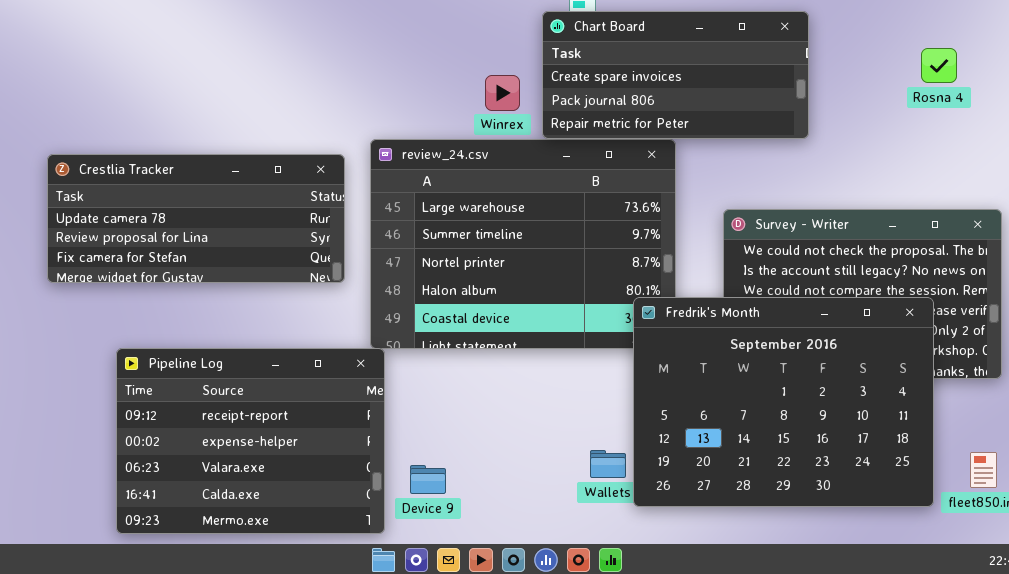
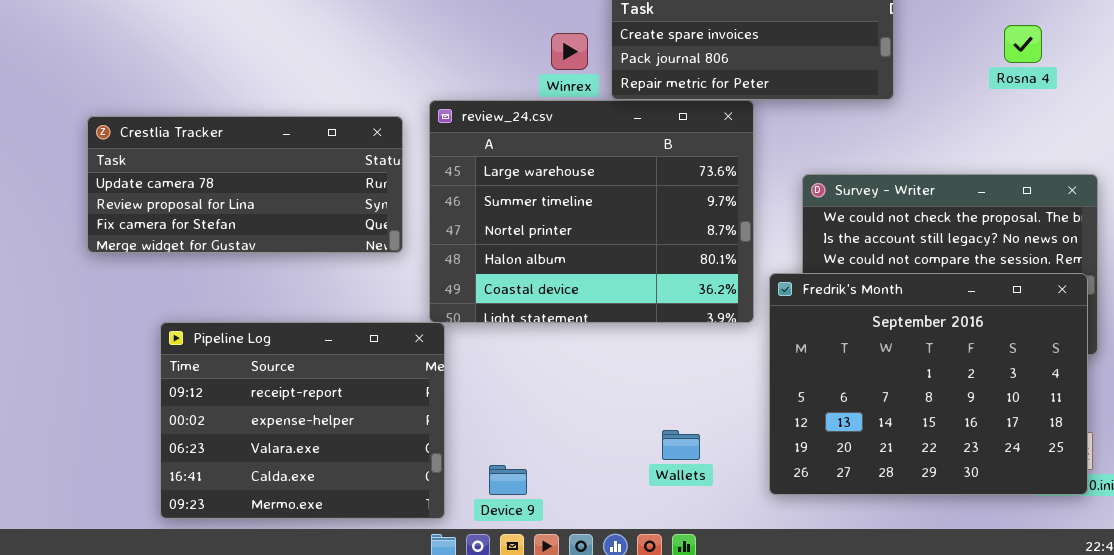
Rosna 4: [921,48,957,83] -> [1004,25,1042,63], moved
Fredrik's Month: [633,297,934,507] -> [769,273,1088,495], moved
Device 9: [410,465,446,494] -> [489,465,527,495], moved

